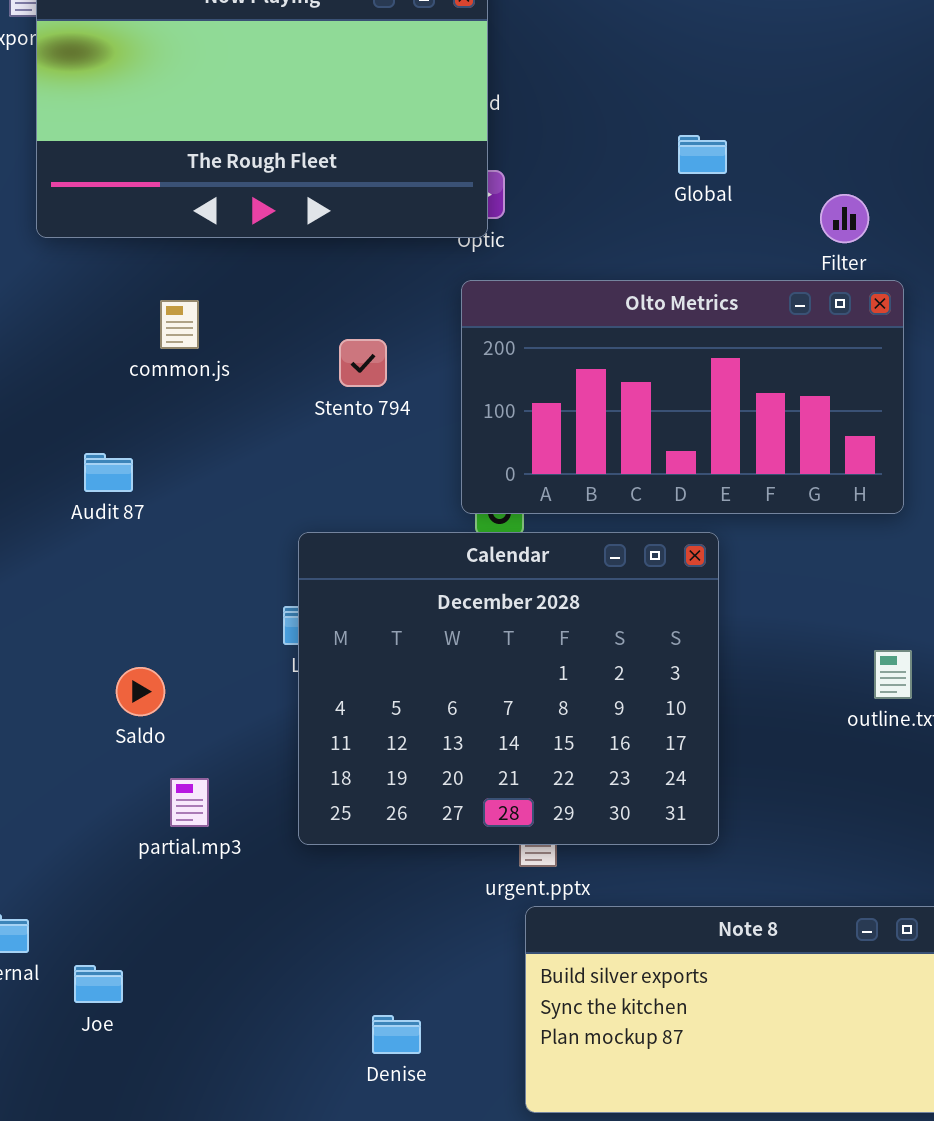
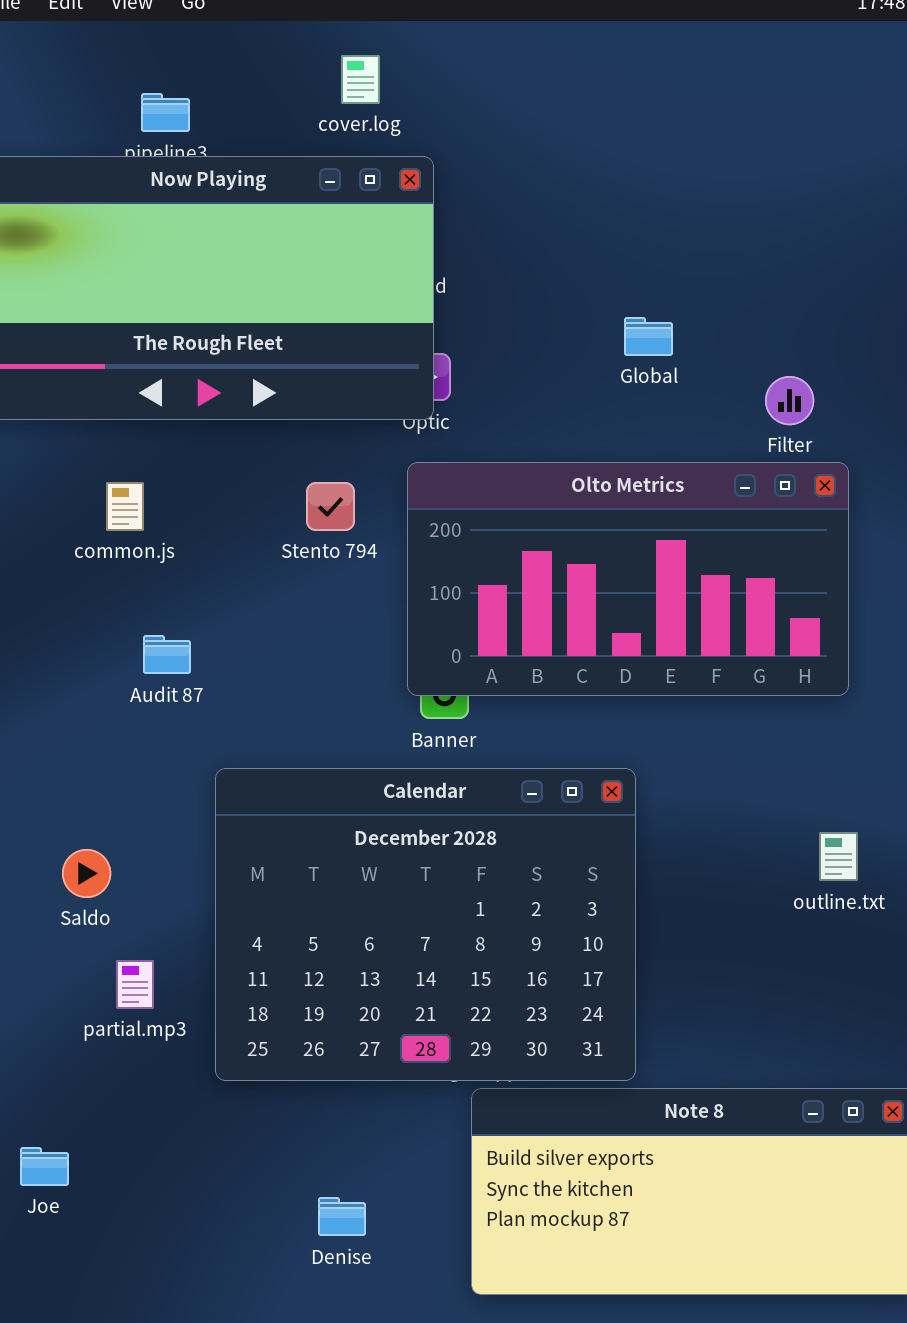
Stento 794: [339,339,387,387] -> [306,482,355,531], moved
Audit 87: [84,453,133,492] -> [143,635,191,674], moved
Calendar: [298,532,719,845] -> [215,768,636,1081], moved

